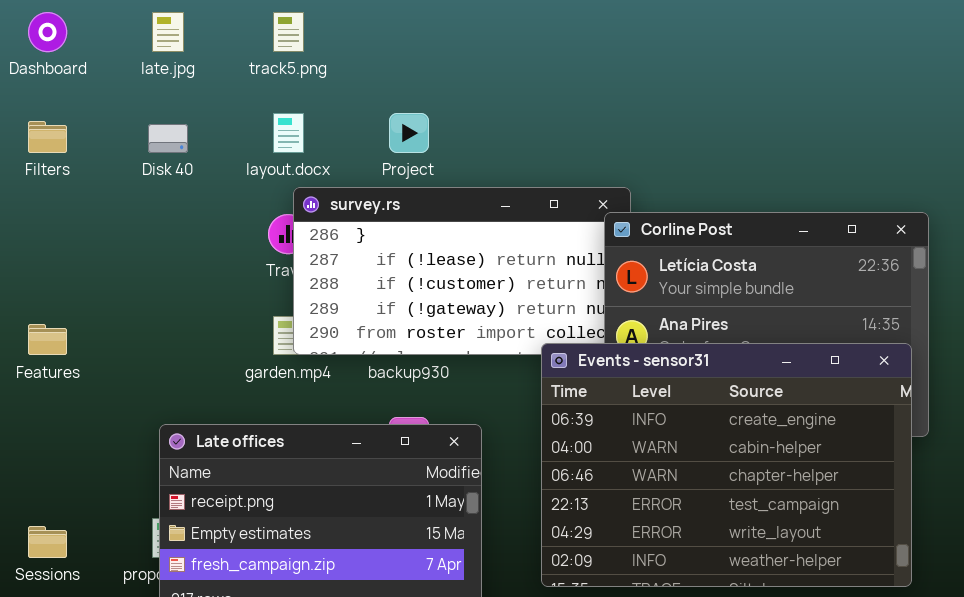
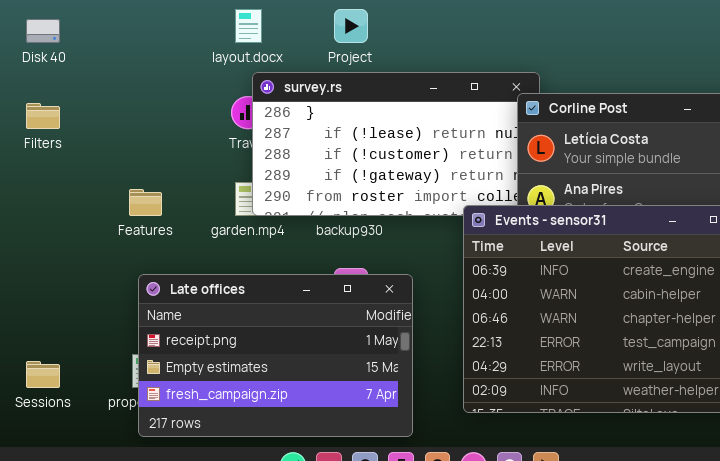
Filters: [28,121,67,153] -> [26,103,60,129], moved
Disk 40: [148,124,188,153] -> [26,19,60,43], moved
Features: [28,324,67,355] -> [129,189,162,216], moved

